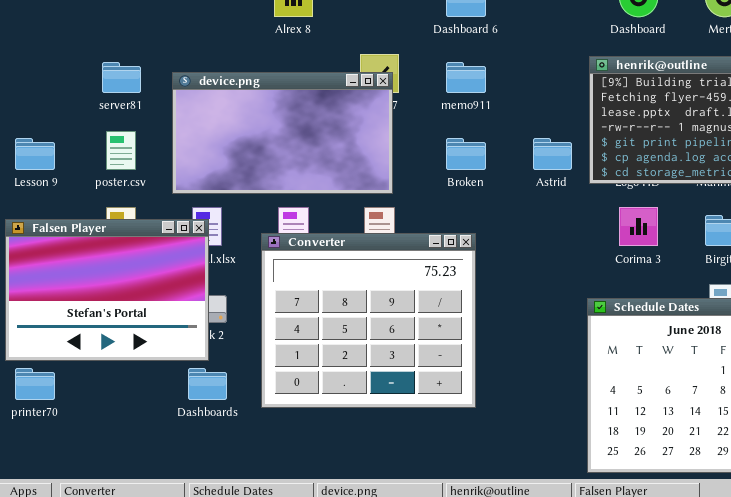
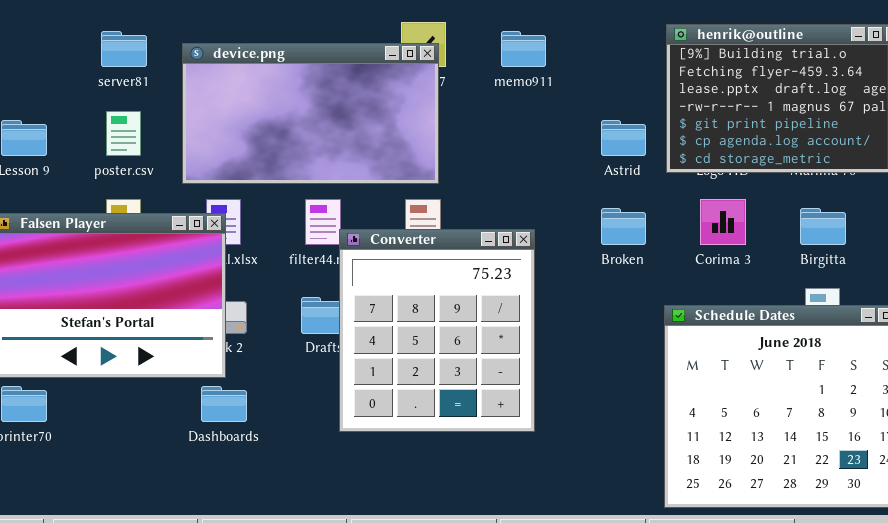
Broken: [446,138,486,170] -> [601,208,646,245], moved
Converter: [261,233,476,408] -> [339,229,535,432], resized

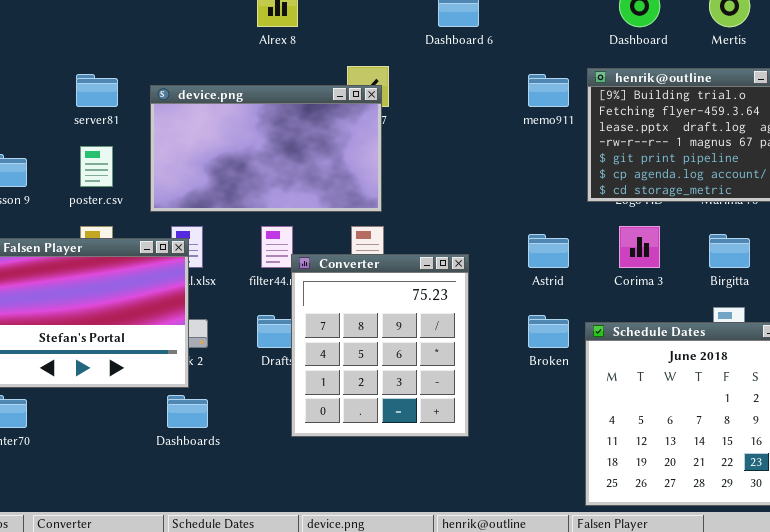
memo911: [501,31,546,67] -> [528,74,569,107], moved
Astrid: [601,120,646,156] -> [528,234,569,268], moved
Broken: [601,208,646,245] -> [528,315,569,348], moved

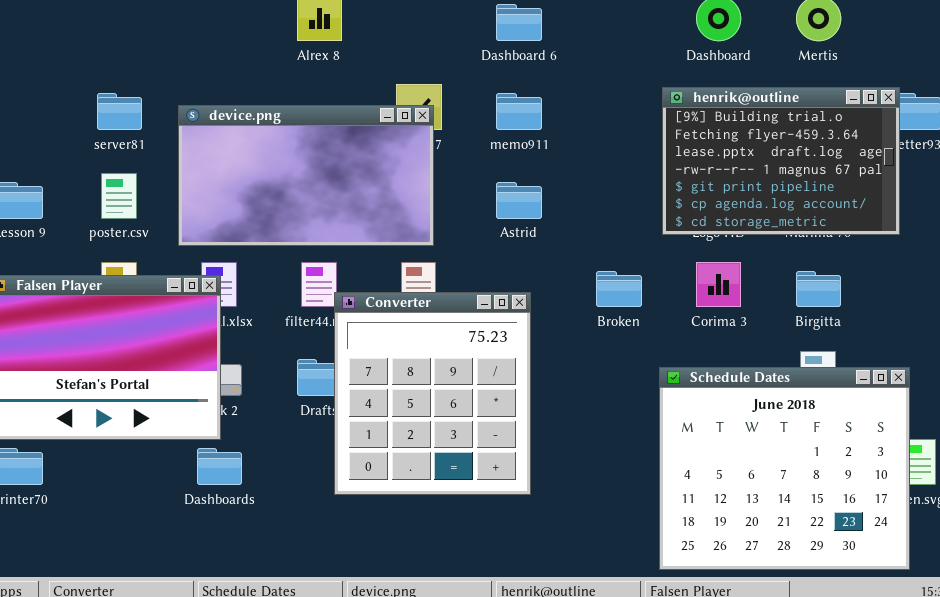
memo911: [528,74,569,107] -> [496,93,542,130], moved
Astrid: [528,234,569,268] -> [496,182,542,219], moved
Broken: [528,315,569,348] -> [596,271,642,307], moved

